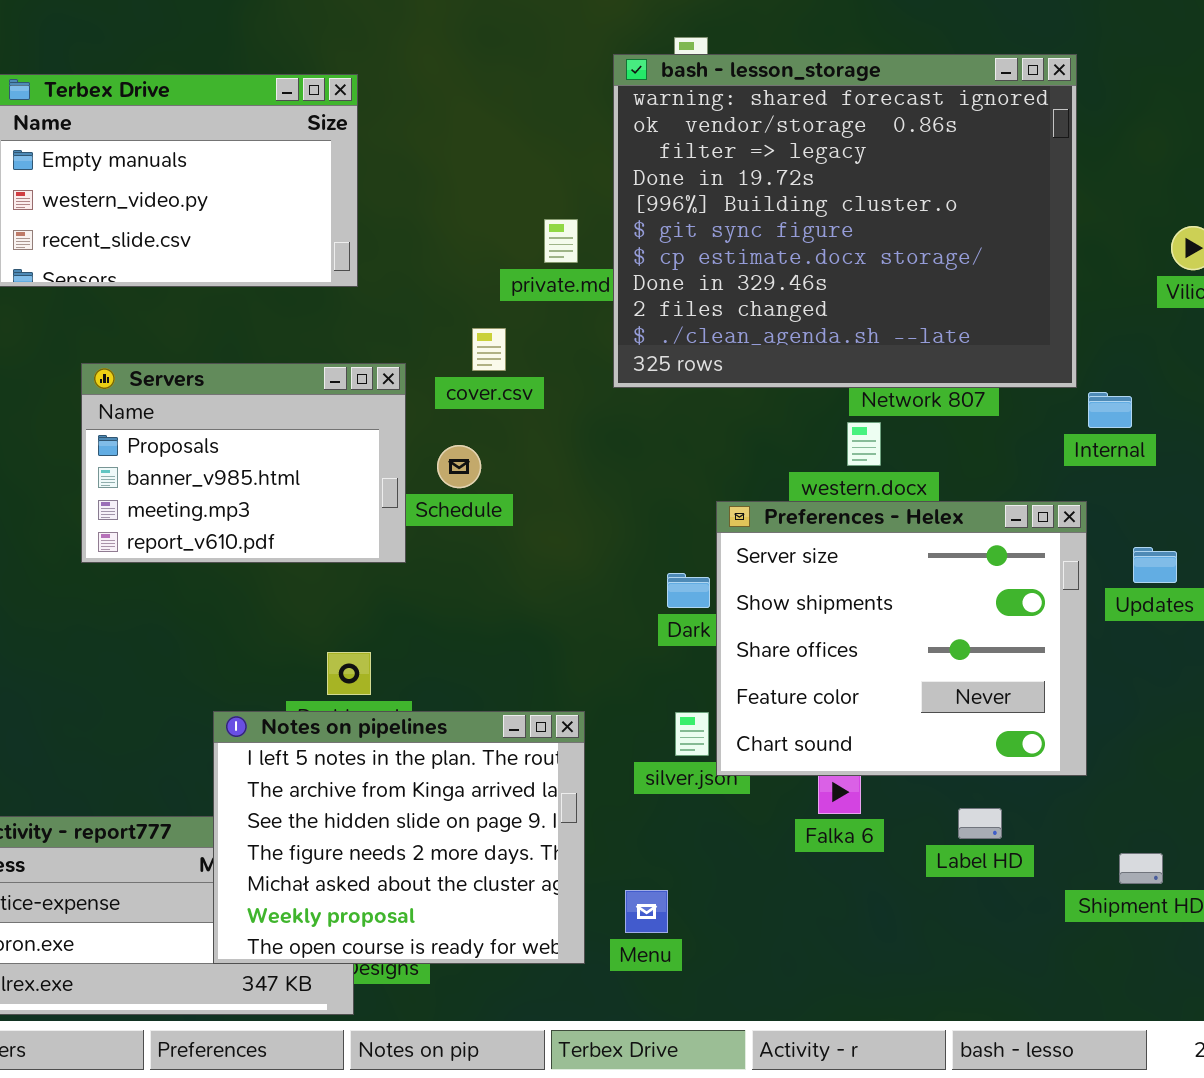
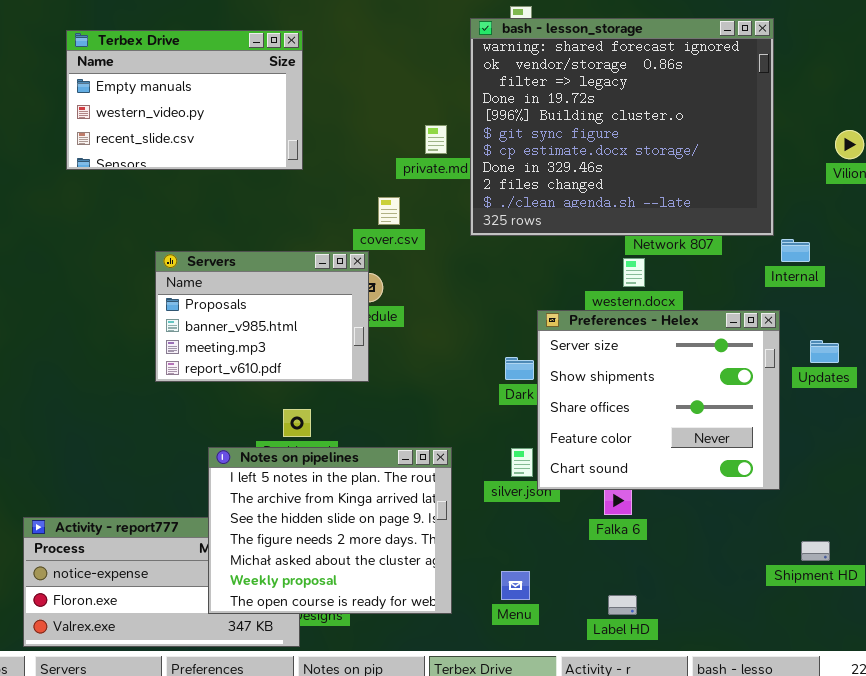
Servers: [81,363,406,563] -> [155,251,369,382], moved
Label HD: [958,808,1002,839] -> [608,595,637,615], moved
Menu: [625,890,668,933] -> [501,571,530,600], moved

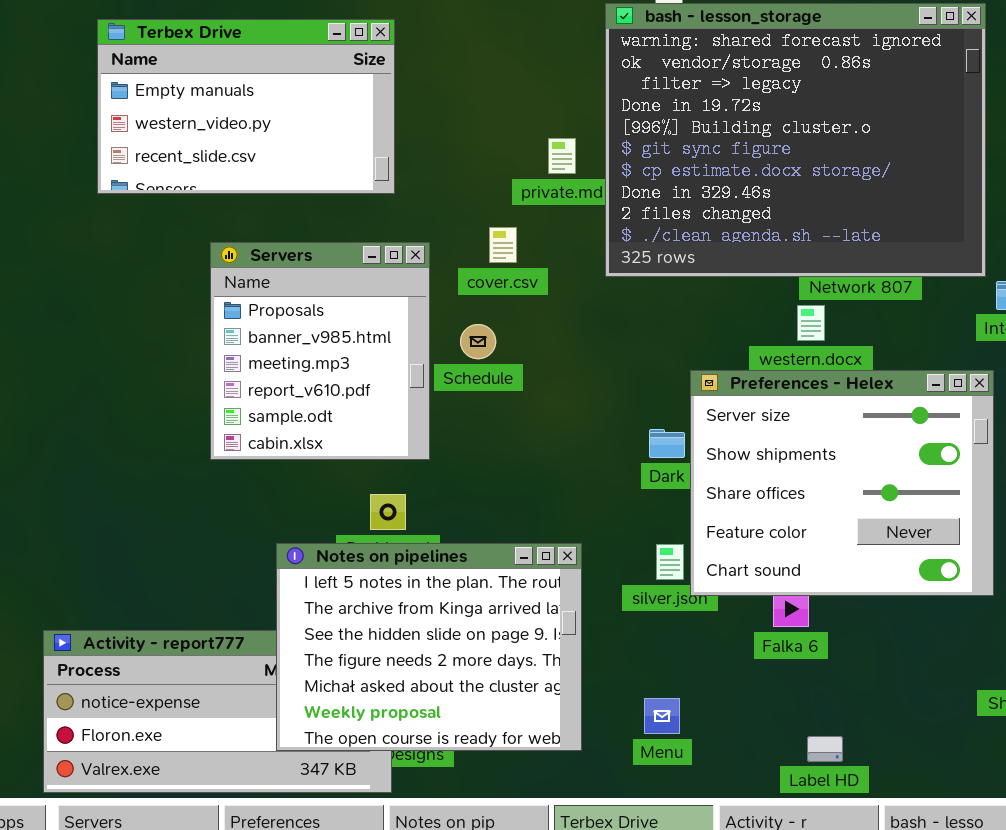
Servers: [155,251,369,382] -> [210,242,430,460], resized
Label HD: [608,595,637,615] -> [807,736,843,762], moved

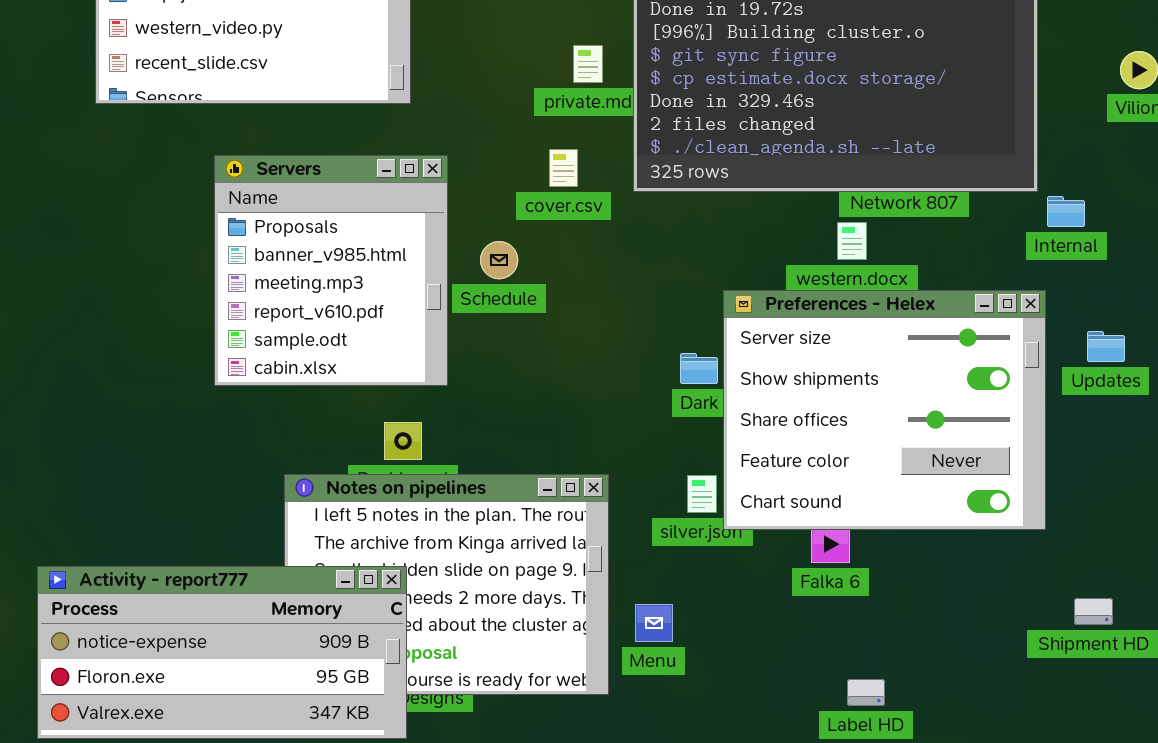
cover.csv: [489,227,517,263] -> [549,149,578,187], moved
Activity - report777: [43,630,392,793] -> [37,566,407,739], raised
Menu: [644,698,680,734] -> [635,604,673,642], moved

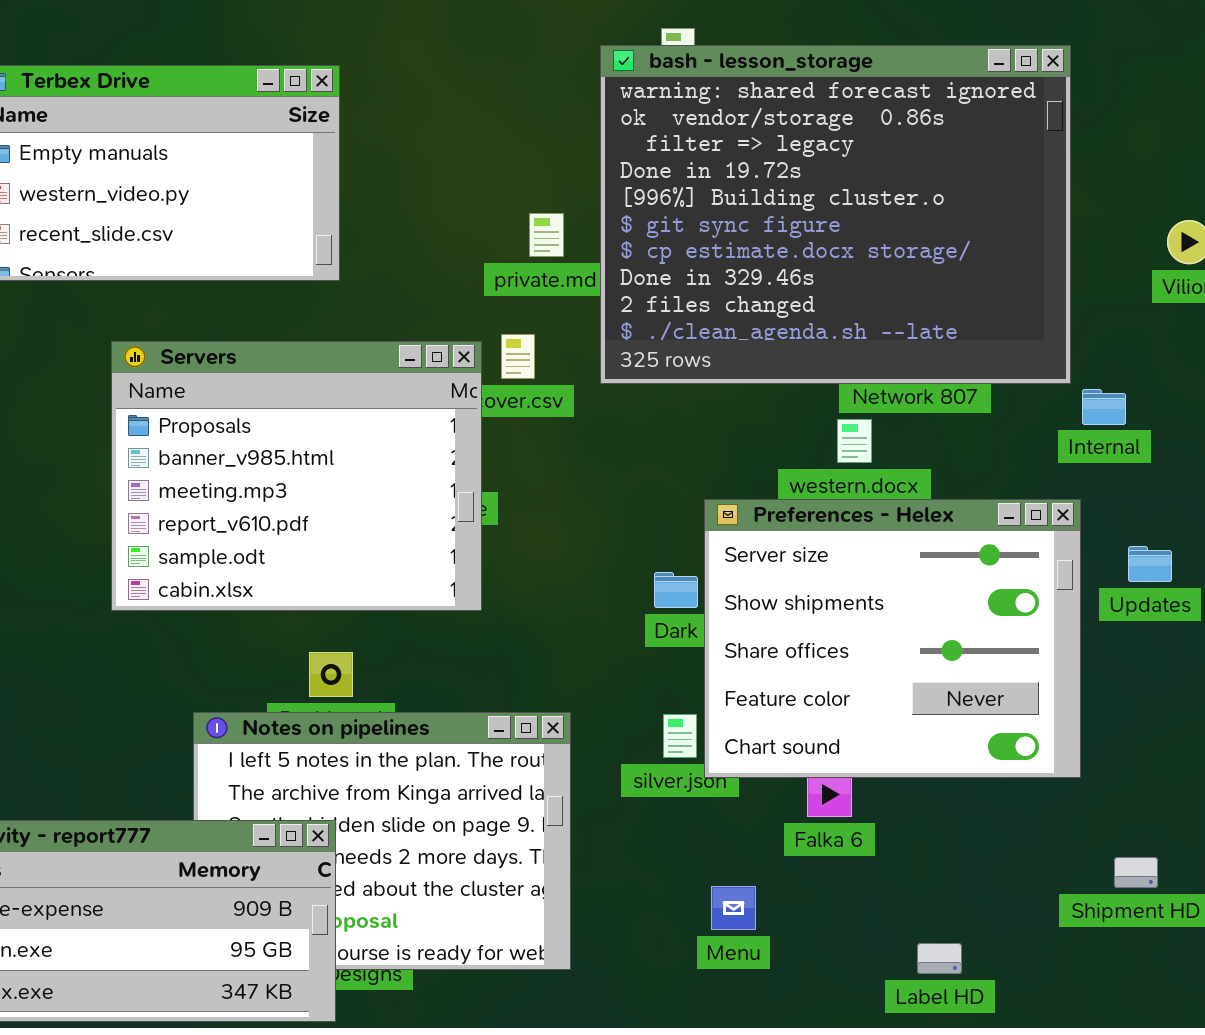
Servers: [214,155,448,386] -> [111,341,482,611], resized
Menu: [635,604,673,642] -> [711,886,756,930], moved
Label HD: [847,679,885,706] -> [917,943,962,974], moved

